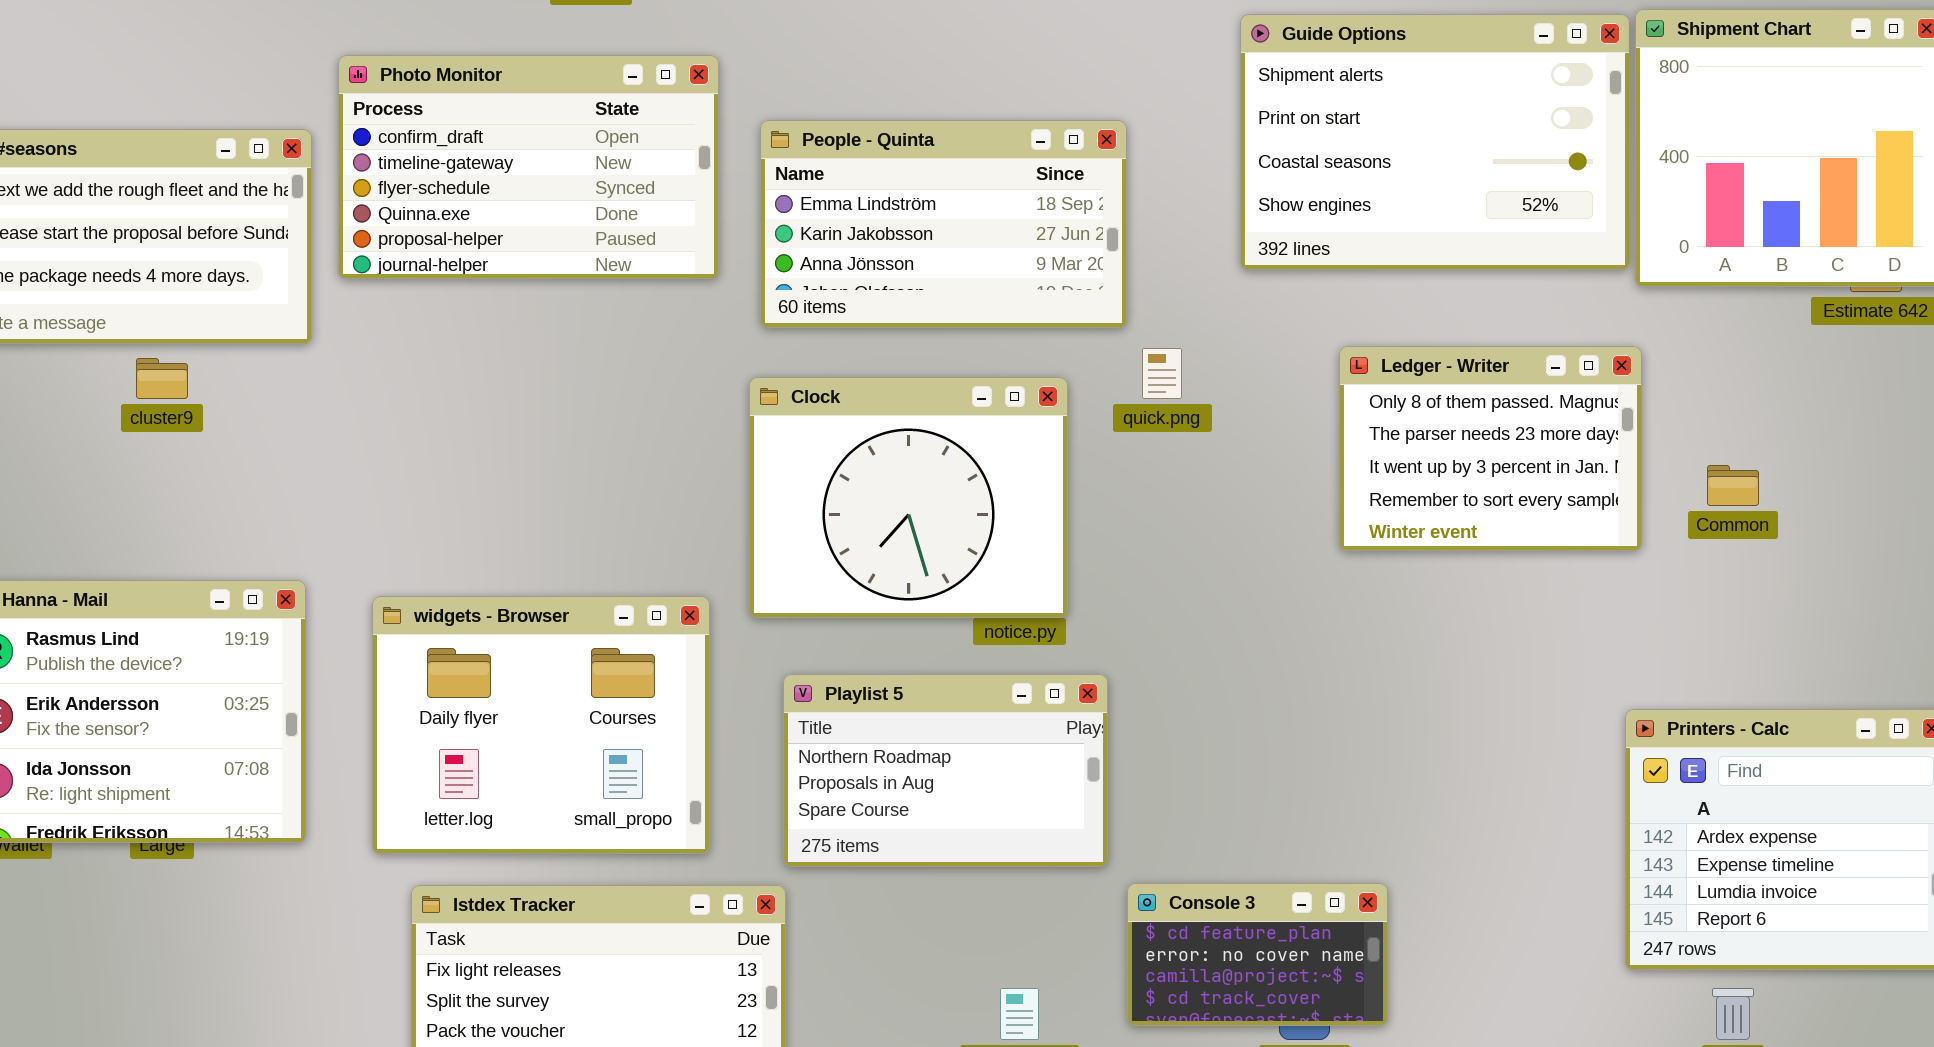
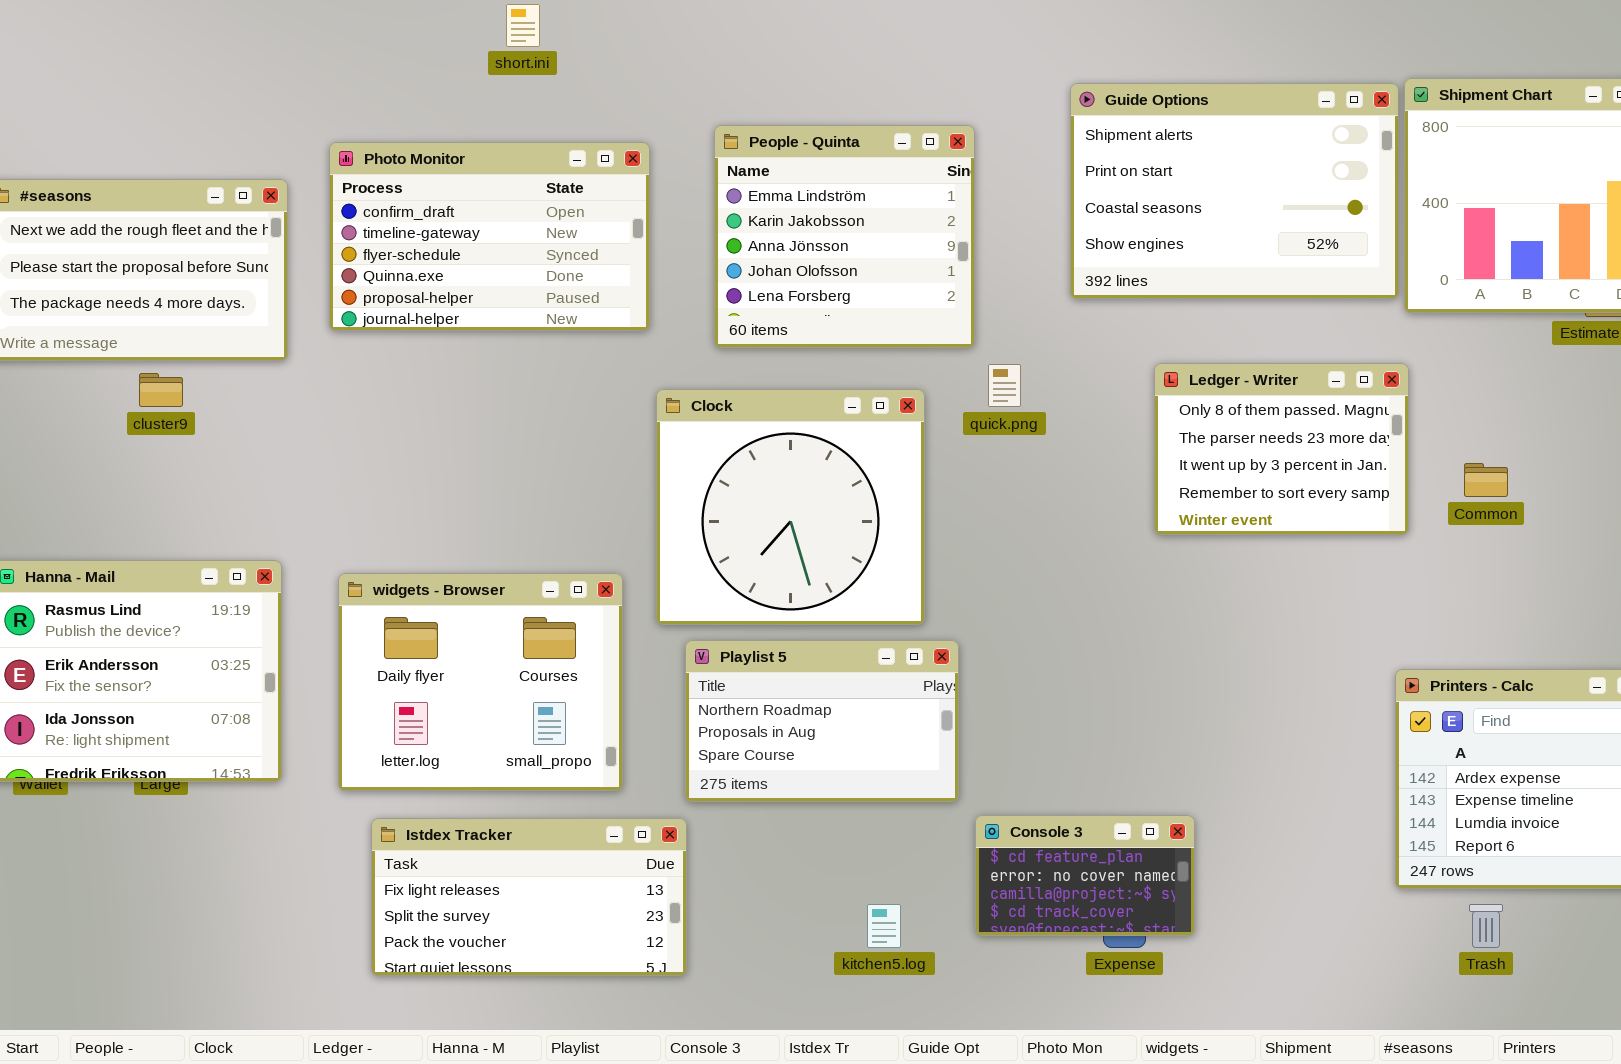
Photo Monitor: [338,55,719,279] -> [329,142,650,331], moved
People - Quinta: [760,120,1127,328] -> [714,125,975,348], resized
Clock: [749,377,1068,618] -> [656,389,925,625], resized

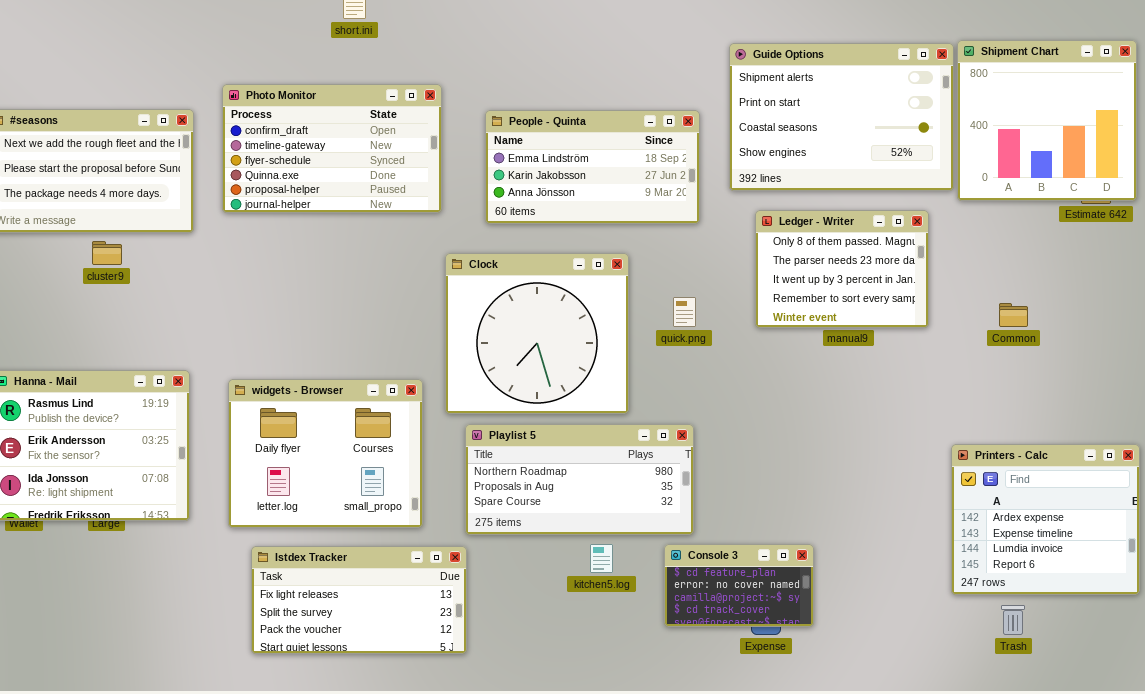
People - Quinta: [714,125,975,348] -> [485,110,700,224], resized
Ledger - Writer: [1154,363,1409,535] -> [755,210,929,328], moved
quick.png: [988,364,1021,407] -> [673,297,696,327], moved
Playlist 5: [685,640,959,802] -> [465,424,694,535], resized
kitchen5.log: [867,904,901,948] -> [590,544,613,573], moved

